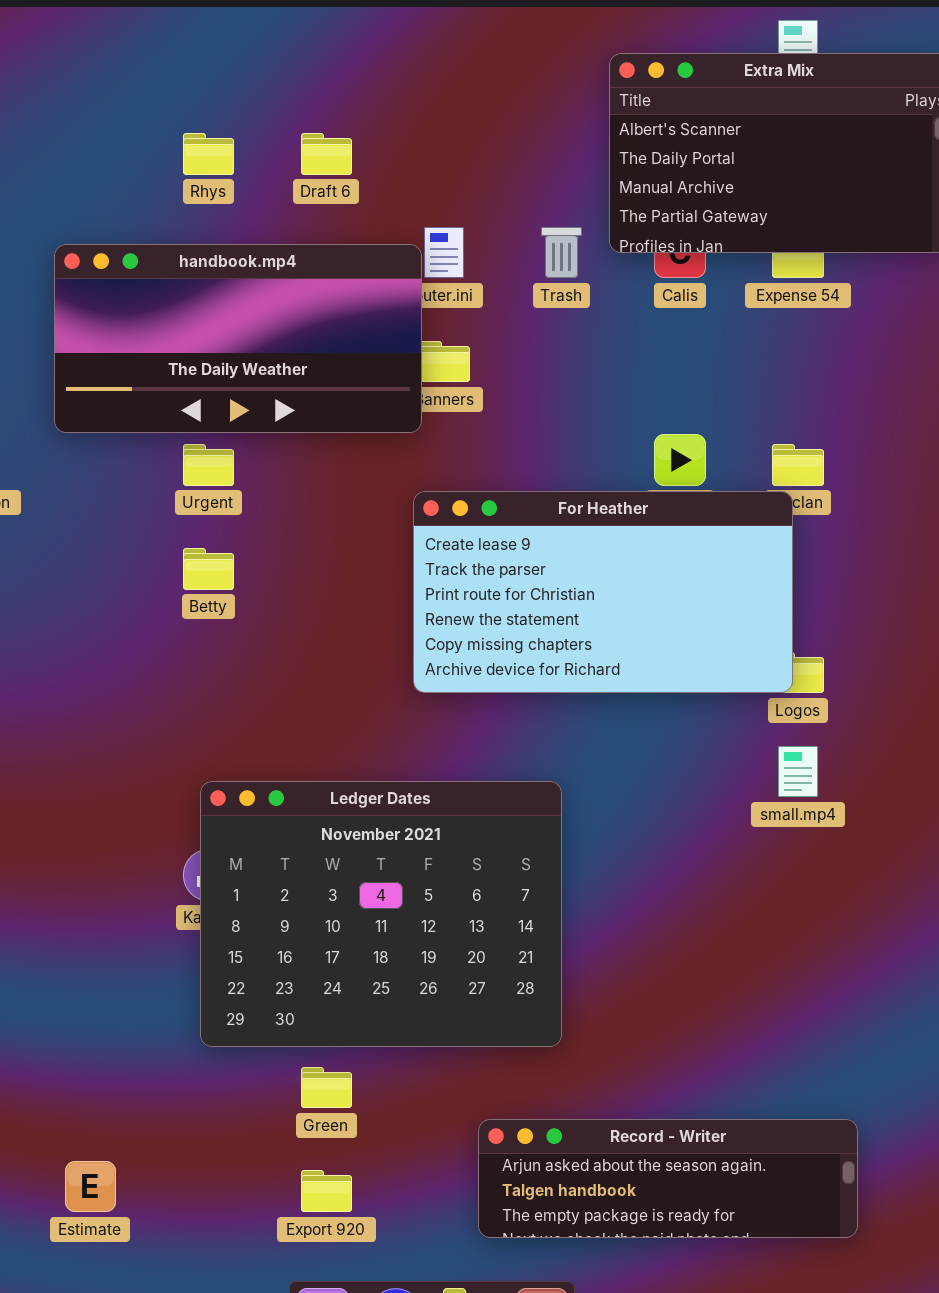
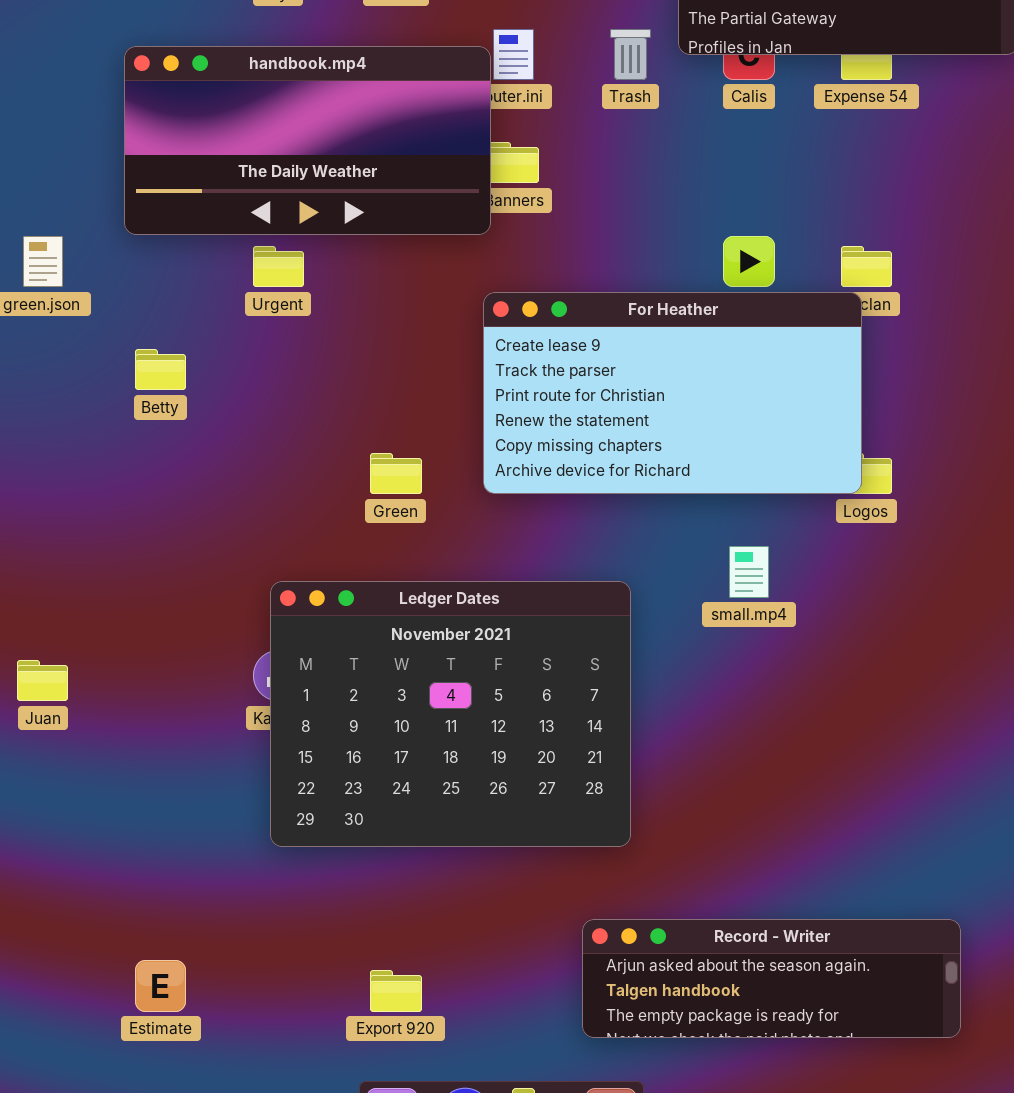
Betty: [183,548,234,590] -> [135,349,186,390], moved
small.mp4: [778,746,818,797] -> [729,546,769,598], moved
Green: [301,1067,352,1108] -> [370,453,422,494], moved
Record - Writer: [478,1119,858,1238] -> [582,919,961,1038], moved

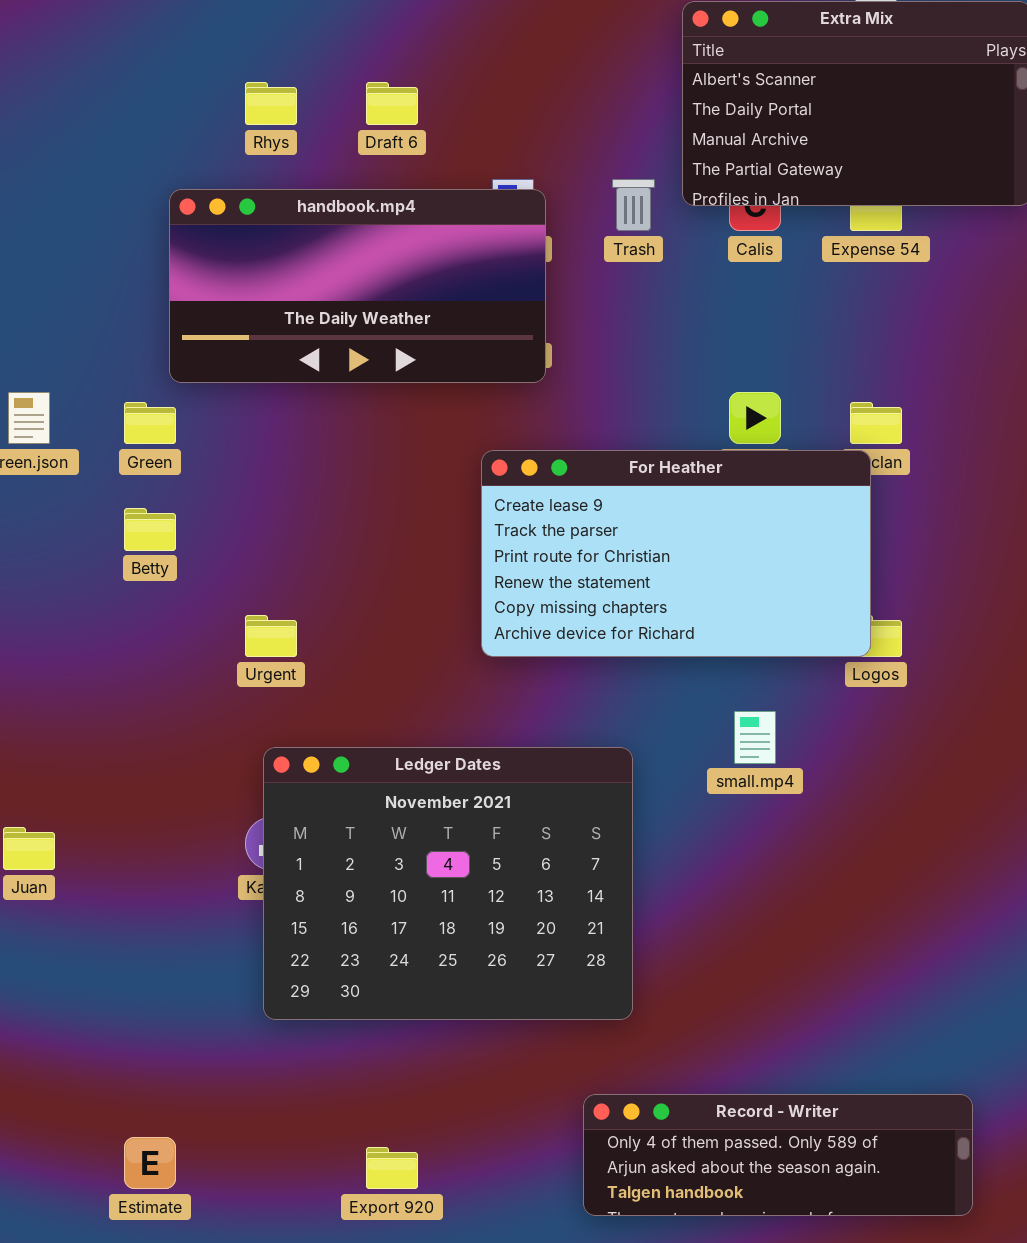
handbook.mp4: [124,46,491,235] -> [169,189,546,383], moved
Urgent: [253,246,304,287] -> [245,615,297,657], moved
Green: [370,453,422,494] -> [124,402,176,444], moved
Record - Writer: [582,919,961,1038] -> [583,1094,973,1216], scrolled up 1 row

